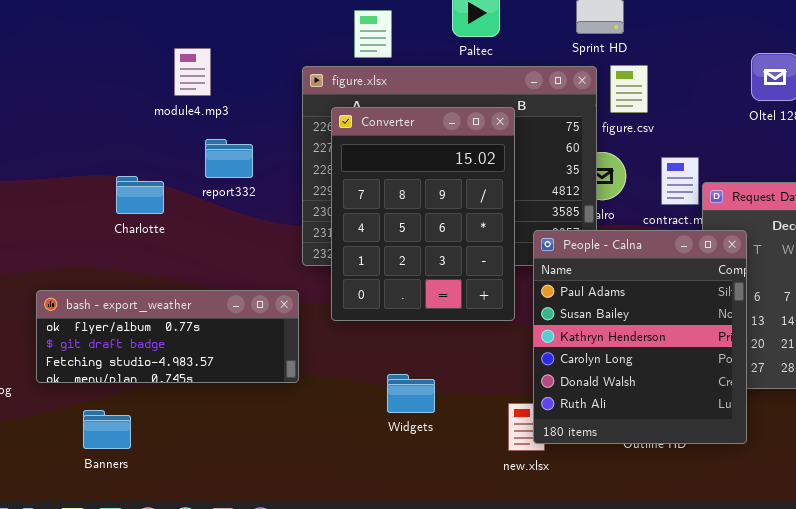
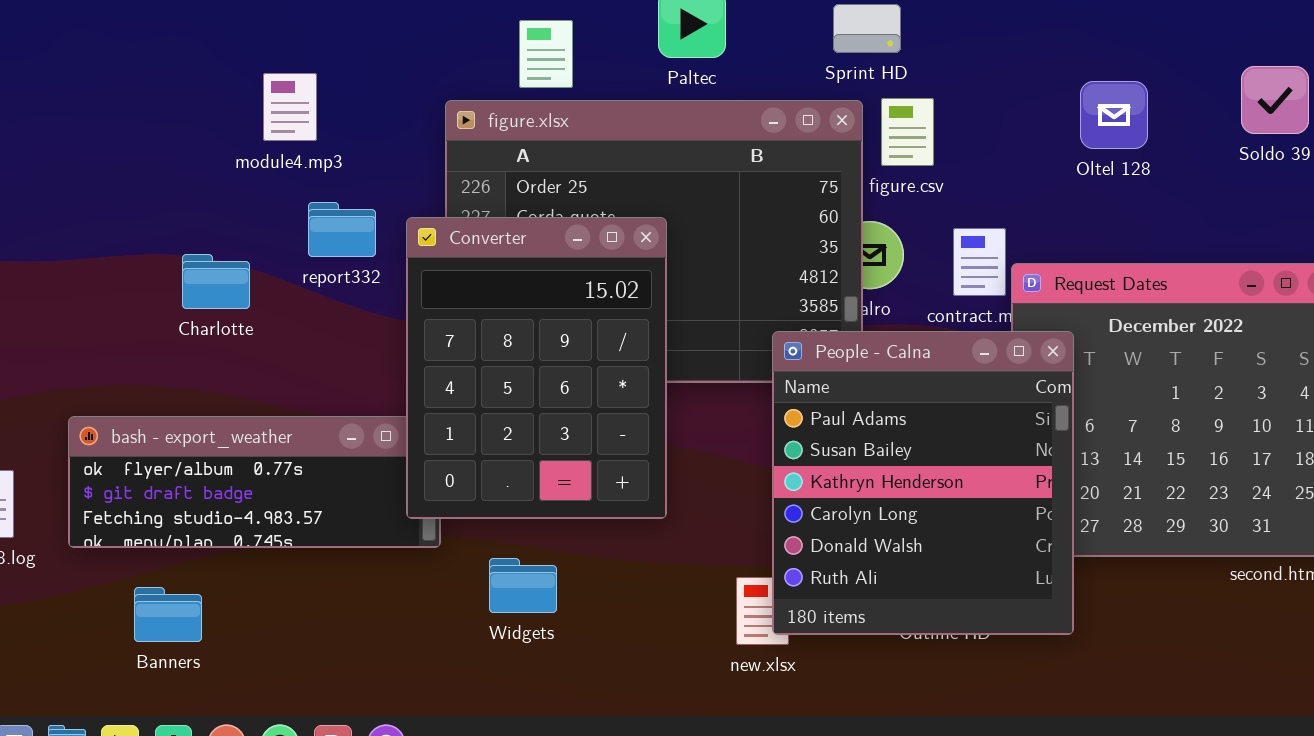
Converter: [331,107,515,321] -> [406,217,667,519], moved
Widgets: [387,374,435,413] -> [489,558,557,613], moved

